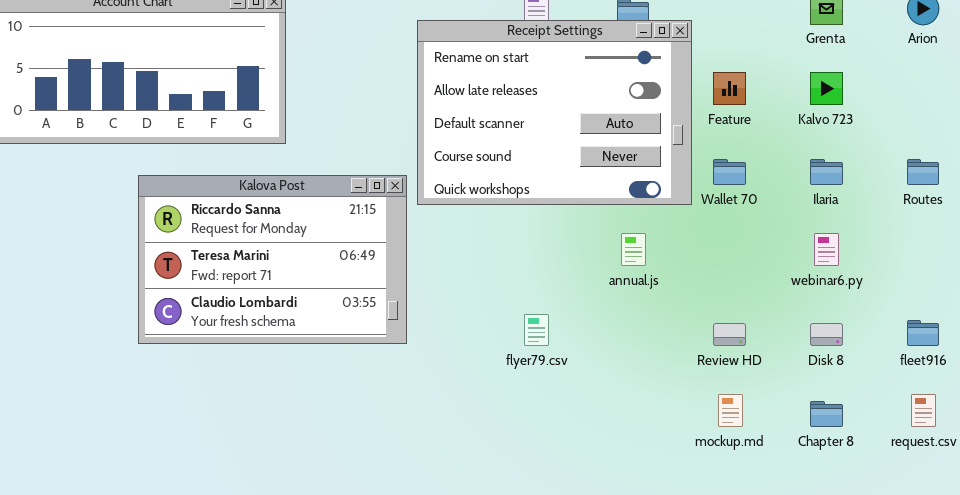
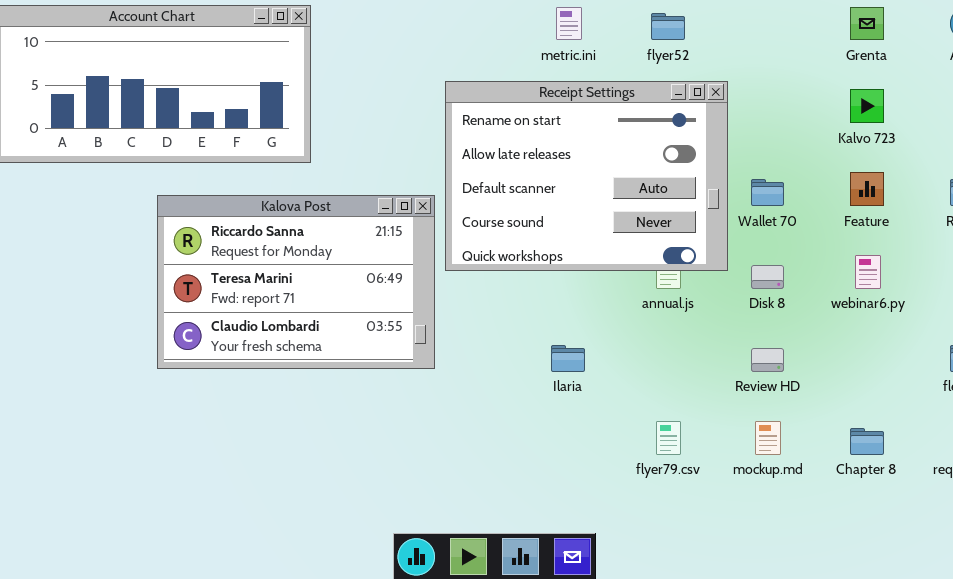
Receipt Settings: [417,20,692,205] -> [445,81,728,271], moved
Feature: [713,72,746,105] -> [850,172,884,206], moved
Ilaria: [810,159,843,185] -> [551,345,585,372], moved
flyer79.csv: [524,314,549,346] -> [656,421,681,455], moved
Disk 8: [810,323,843,346] -> [751,265,784,289], moved

